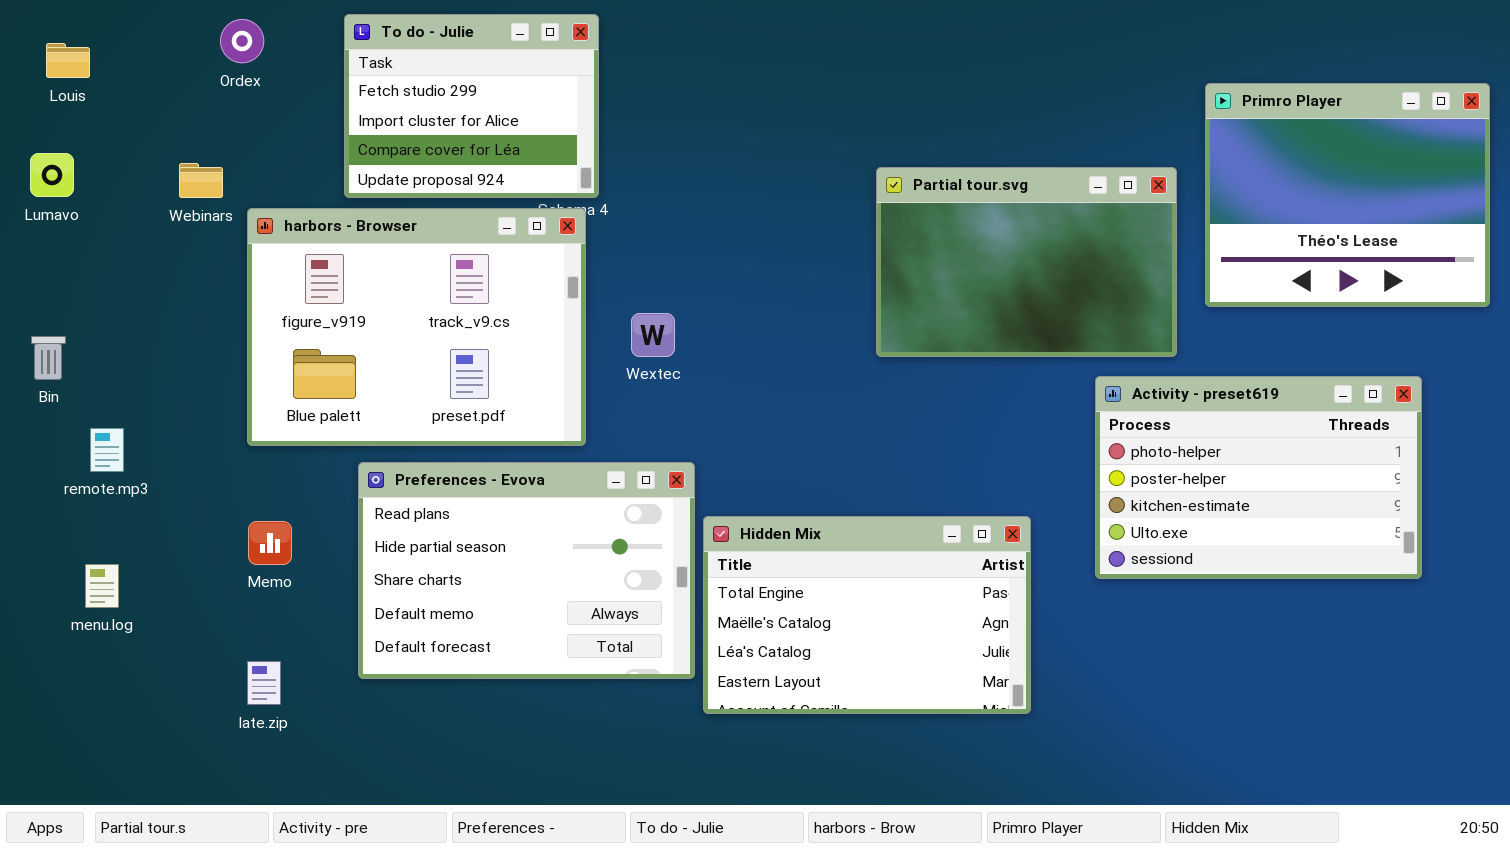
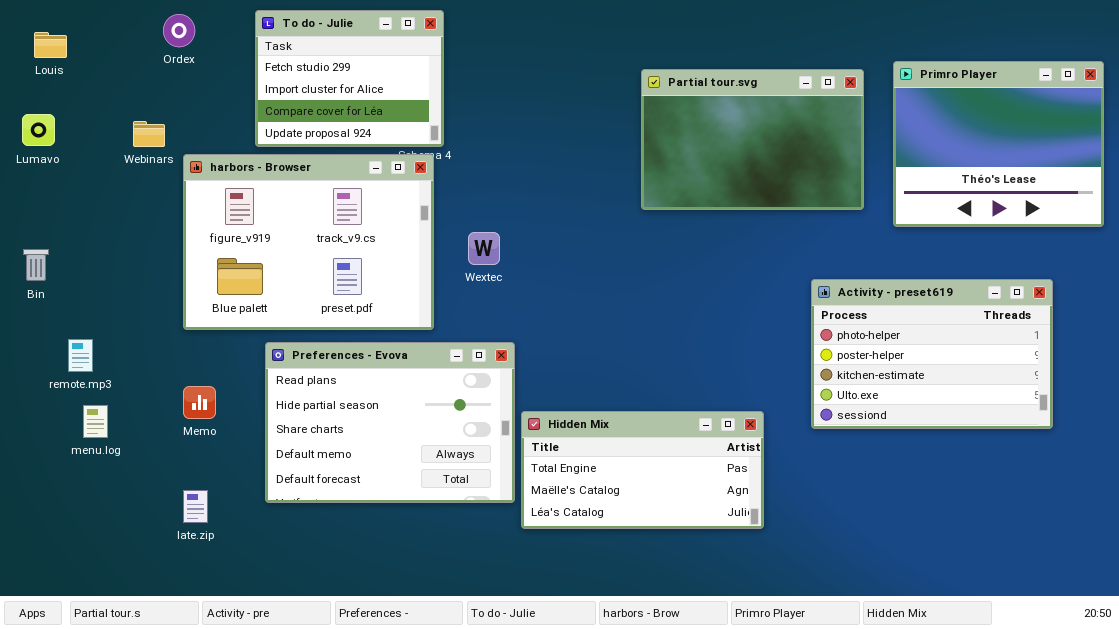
Partial tour.svg: [876,167,1177,357] -> [641,69,864,210], moved
remote.mp3: [90,428,124,472] -> [68,339,93,372], moved
Hidden Mix: [703,516,1031,714] -> [521,411,764,529], resized
menu.log: [85,564,119,608] -> [83,405,108,438], moved

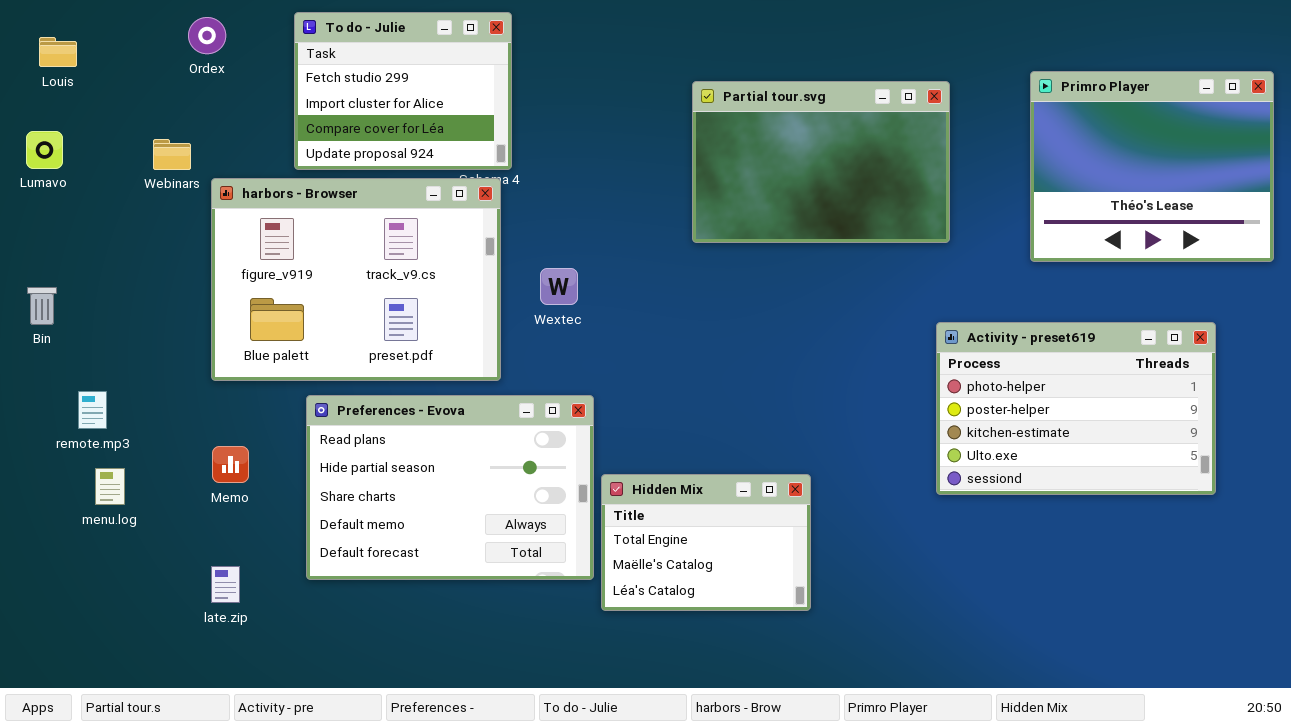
Partial tour.svg: [641,69,864,210] -> [692,81,950,243], moved
Hidden Mix: [521,411,764,529] -> [601,474,811,611], resized

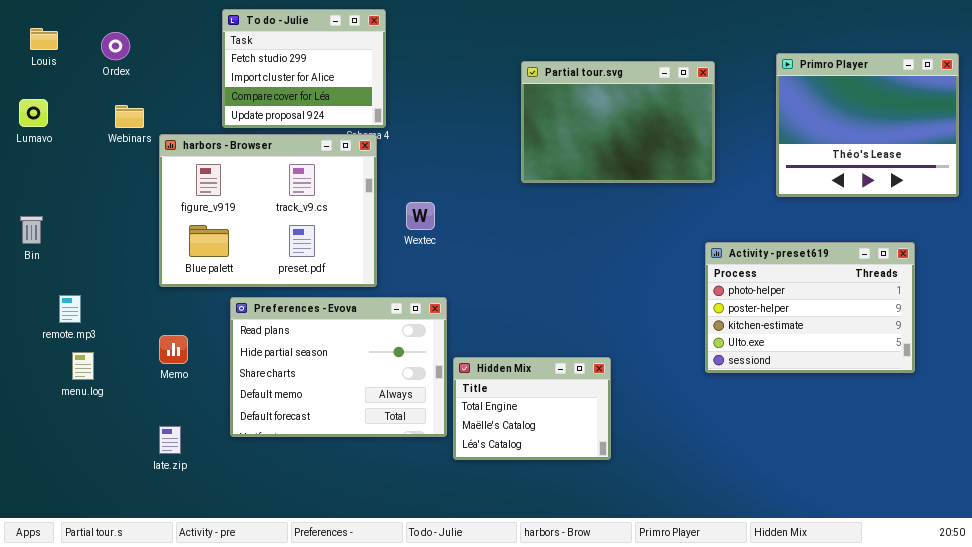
Ordex: [188,17,226,54] -> [101,32,130,60], moved

